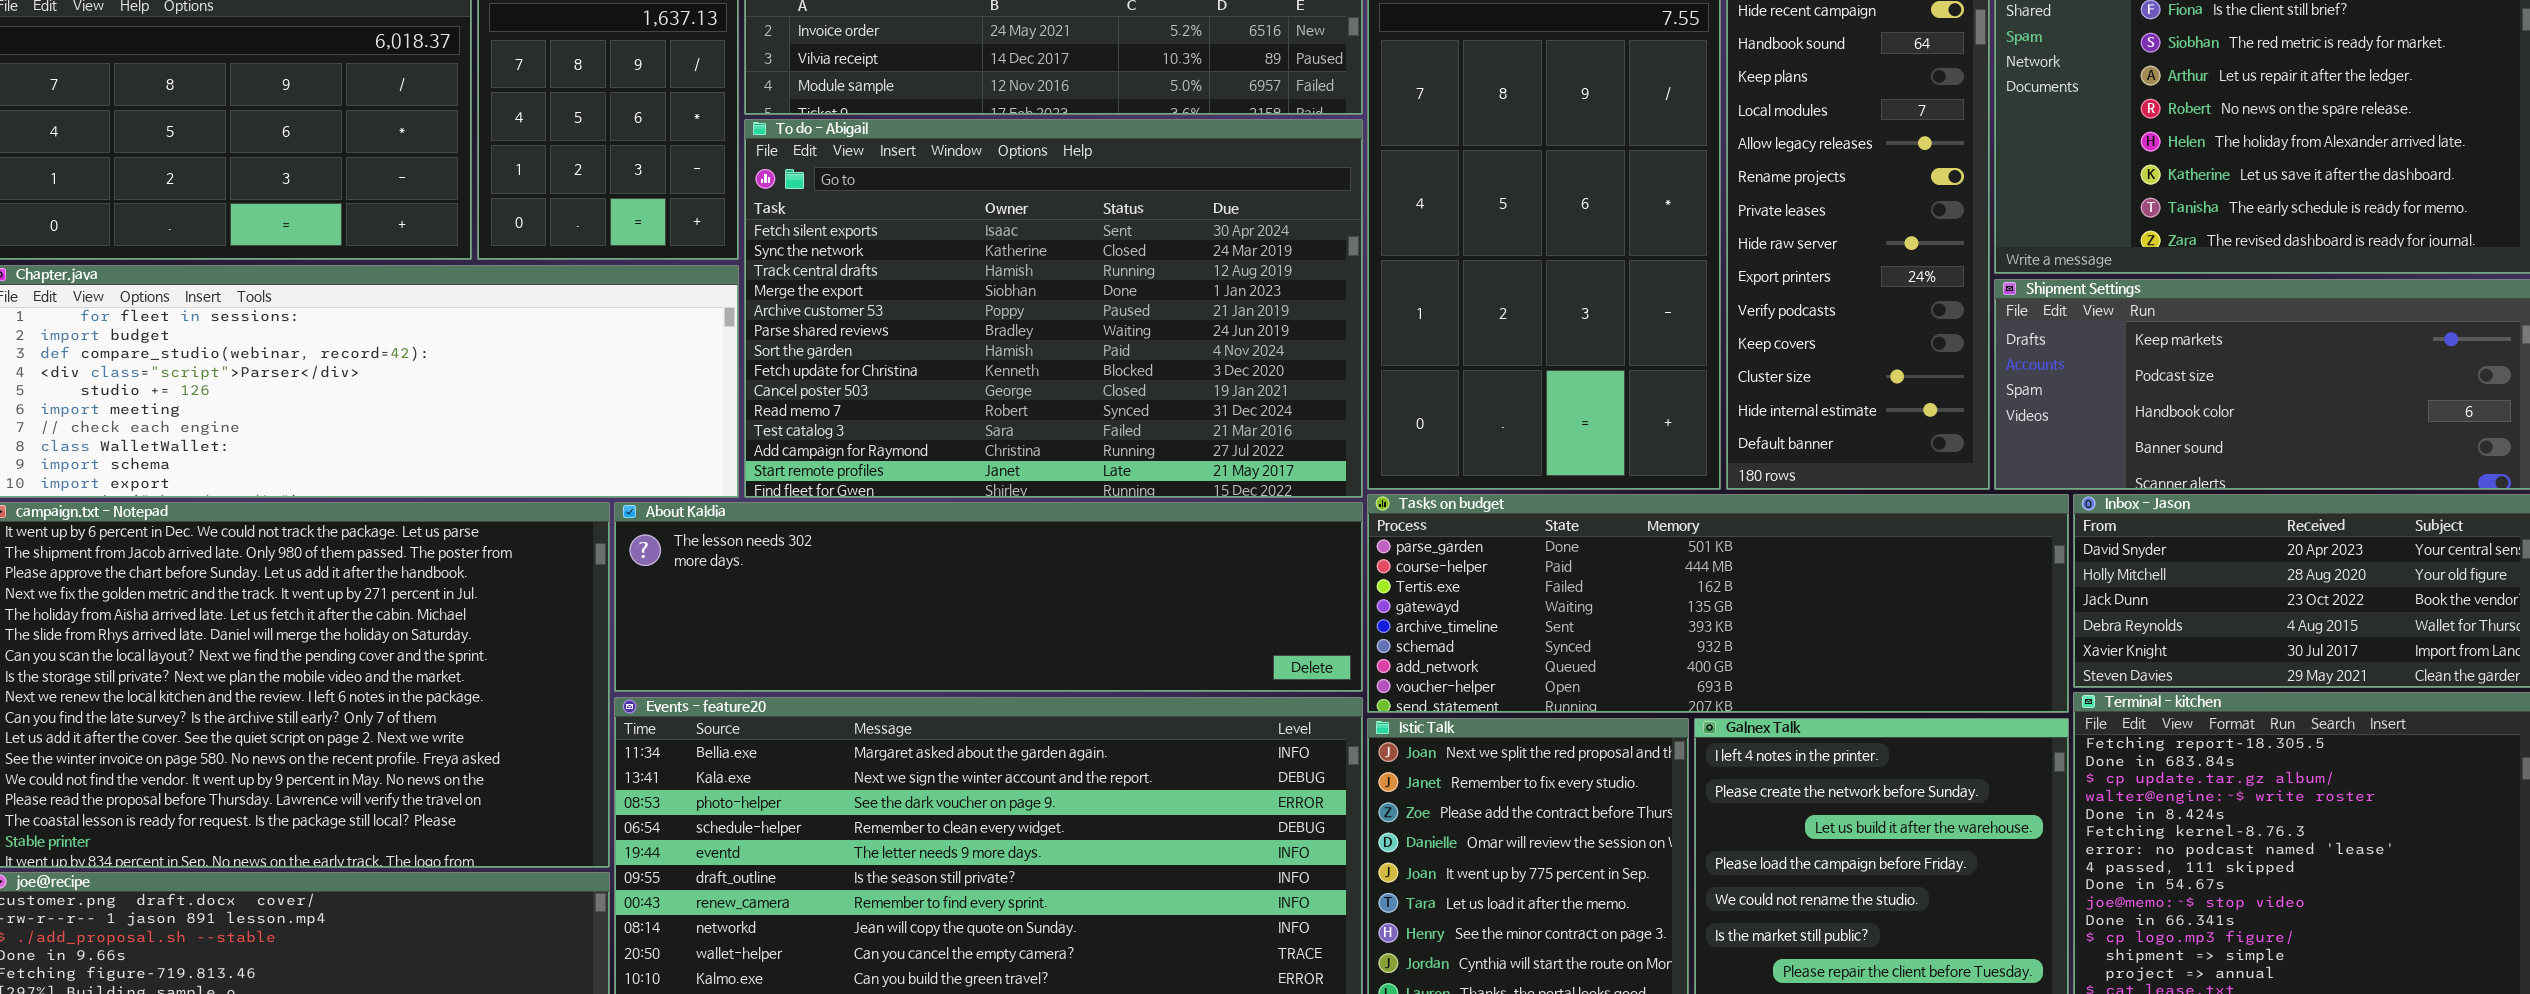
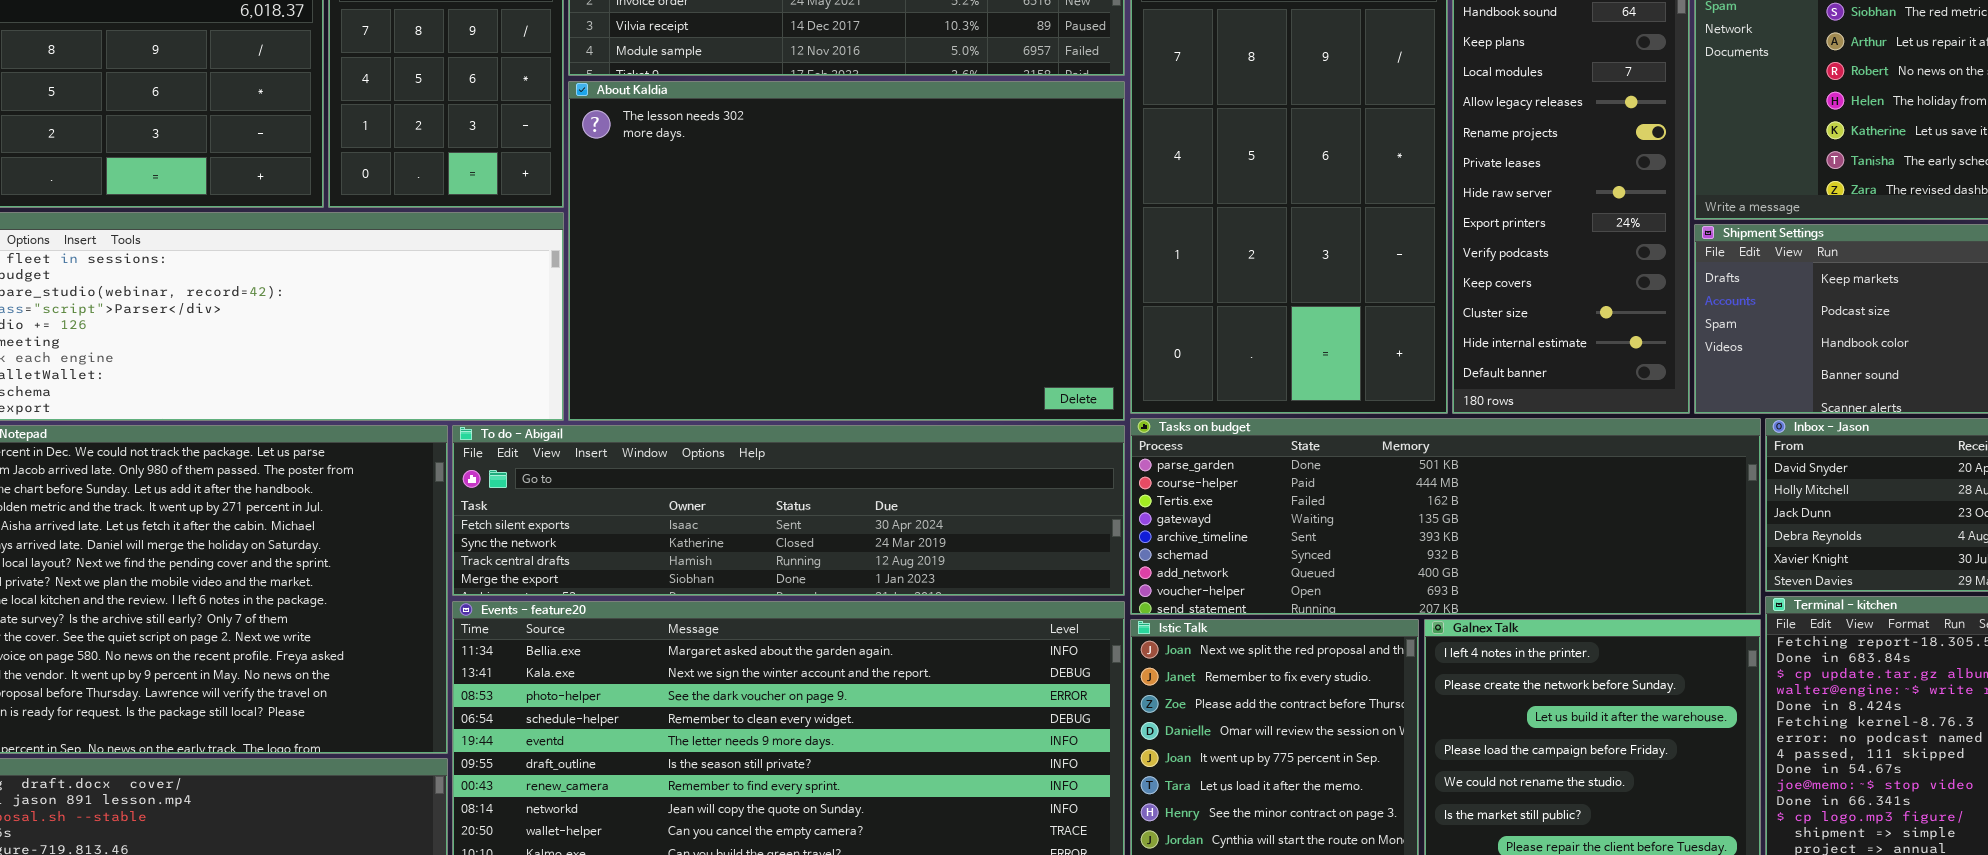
To do - Abigail: [744,119,1363,498] -> [452,425,1125,596], moved, resized
About Kaldia: [614,502,1363,692] -> [568,81,1125,421], moved, resized

